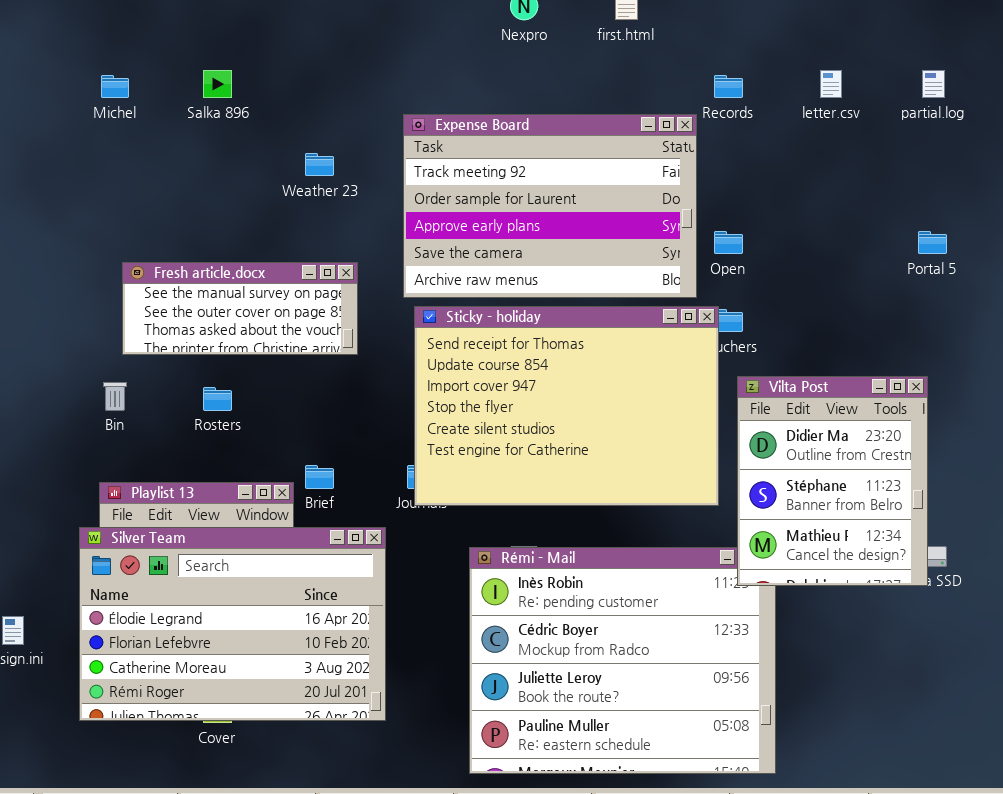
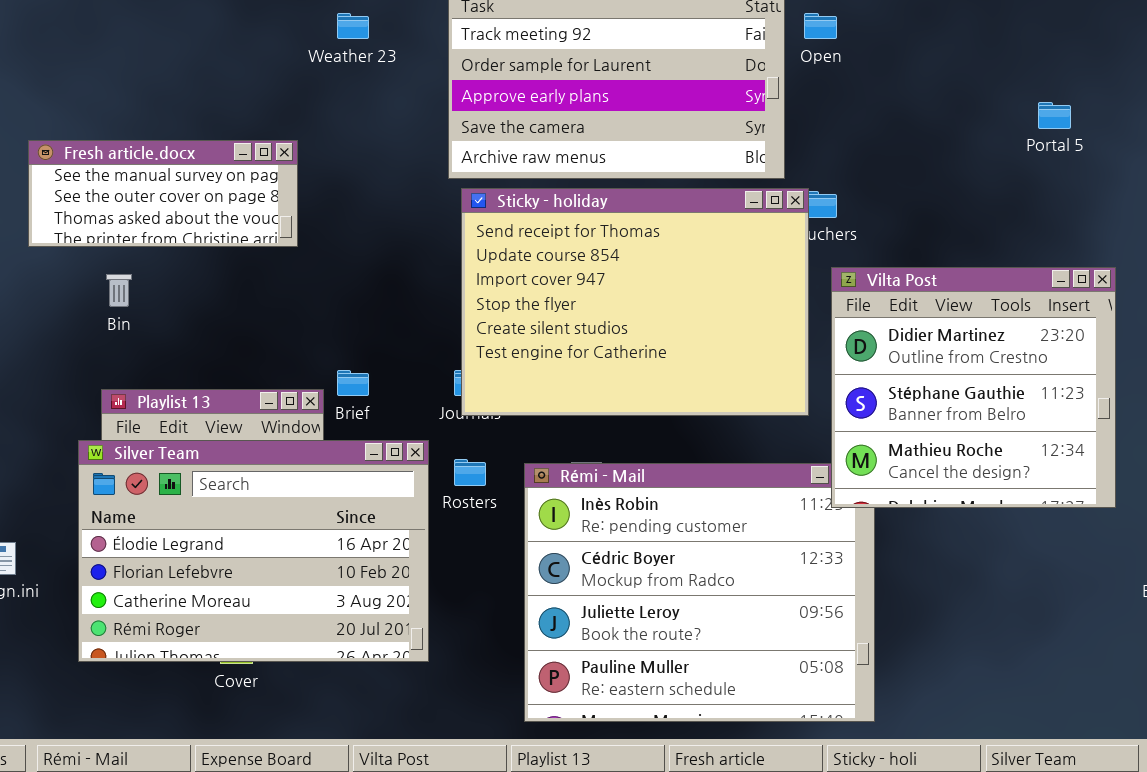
Open: [714,231,743,254] -> [804,13,837,39], moved
Fresh article.docx: [122,262,358,355] -> [28,140,298,247], moved
Vilta Post: [737,376,928,586] -> [831,267,1116,508], resized
Rosters: [203,387,232,411] -> [454,459,486,486], moved

